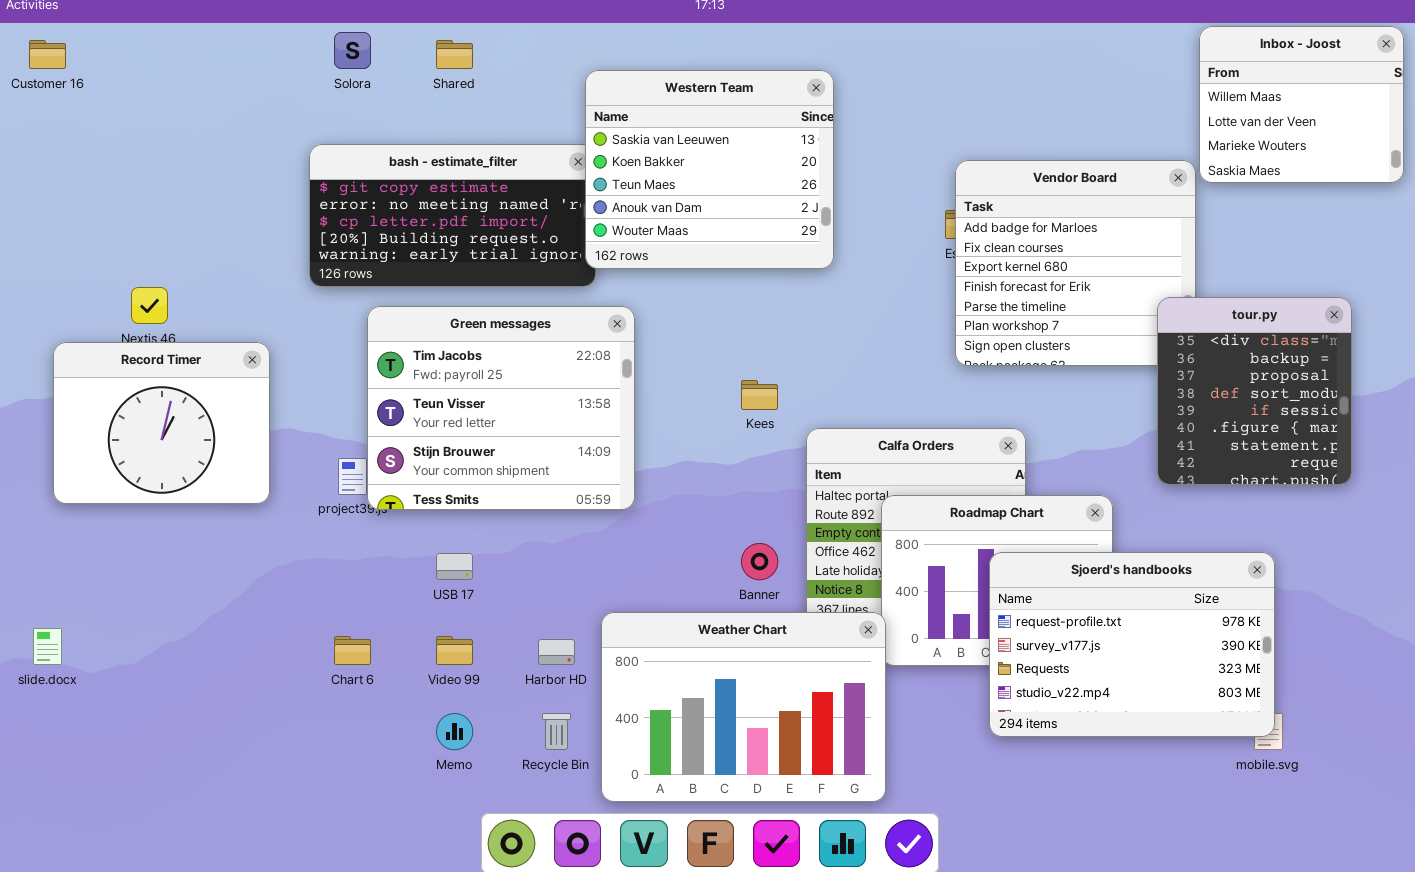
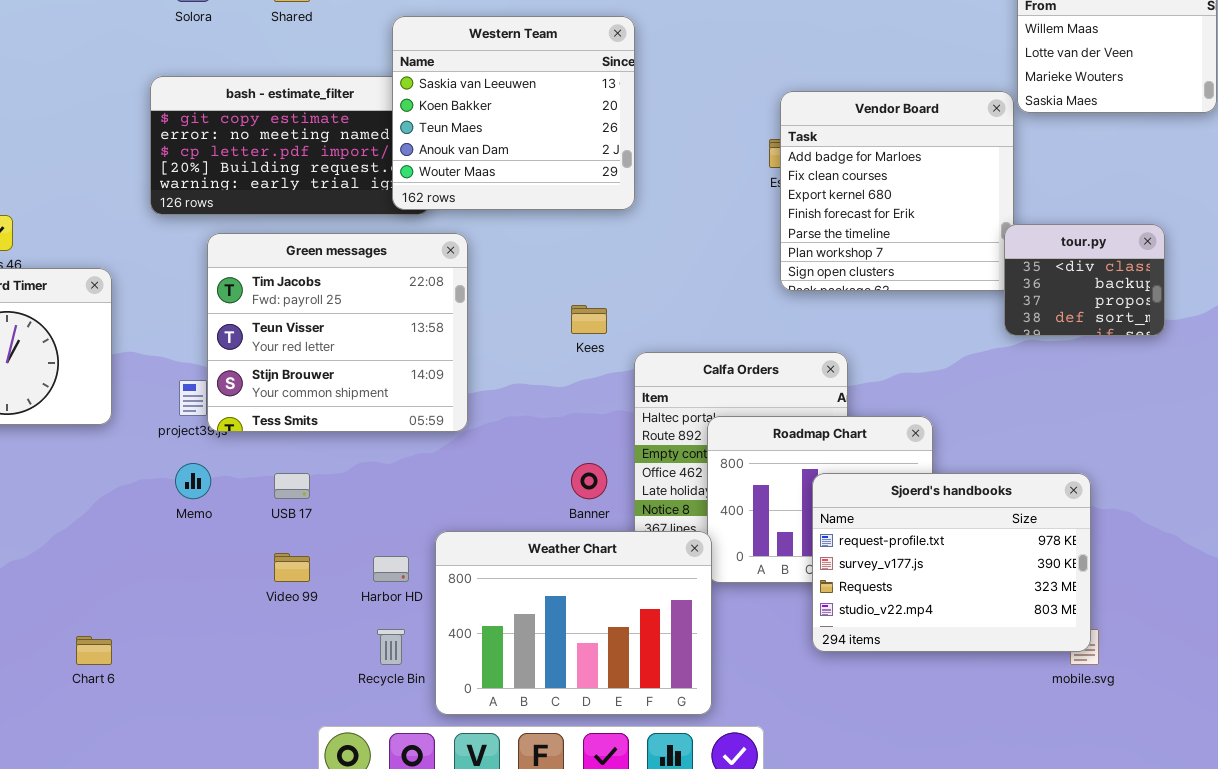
Western Team: [585,70,834,269] -> [392,16,635,210], moved
tour.py: [1157,297,1352,485] -> [1004,224,1165,336], resized
Chart 6: [334,636,371,665] -> [76,636,112,665], moved
Memo: [436,713,473,750] -> [175,463,211,499], moved

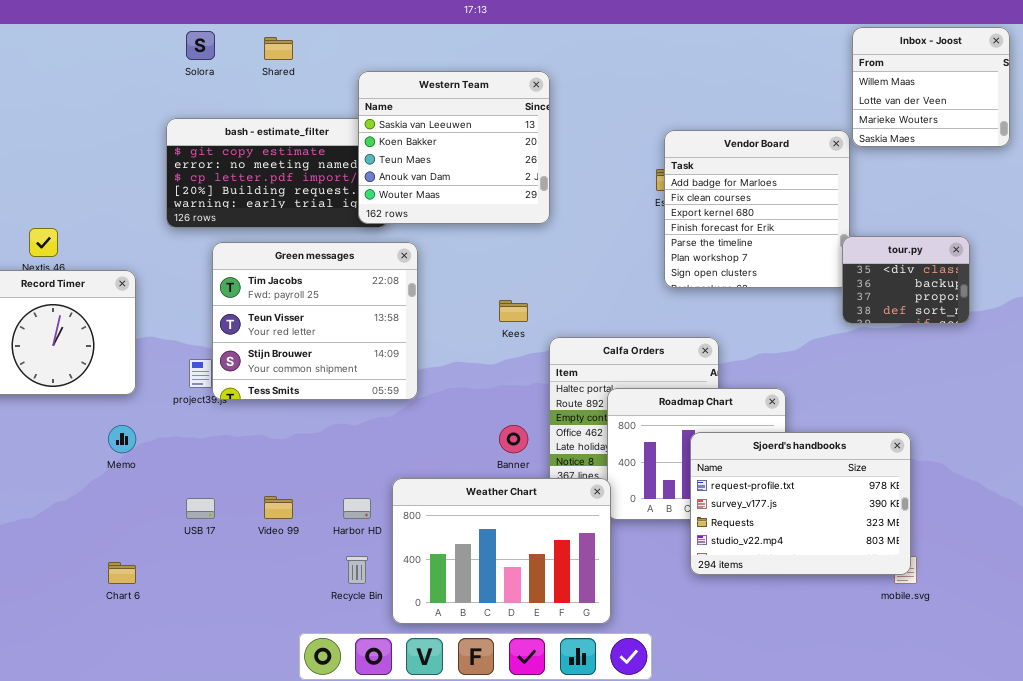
Memo: [175,463,211,499] -> [108,425,136,453], moved
USB 17: [274,473,310,499] -> [186,498,215,519], moved

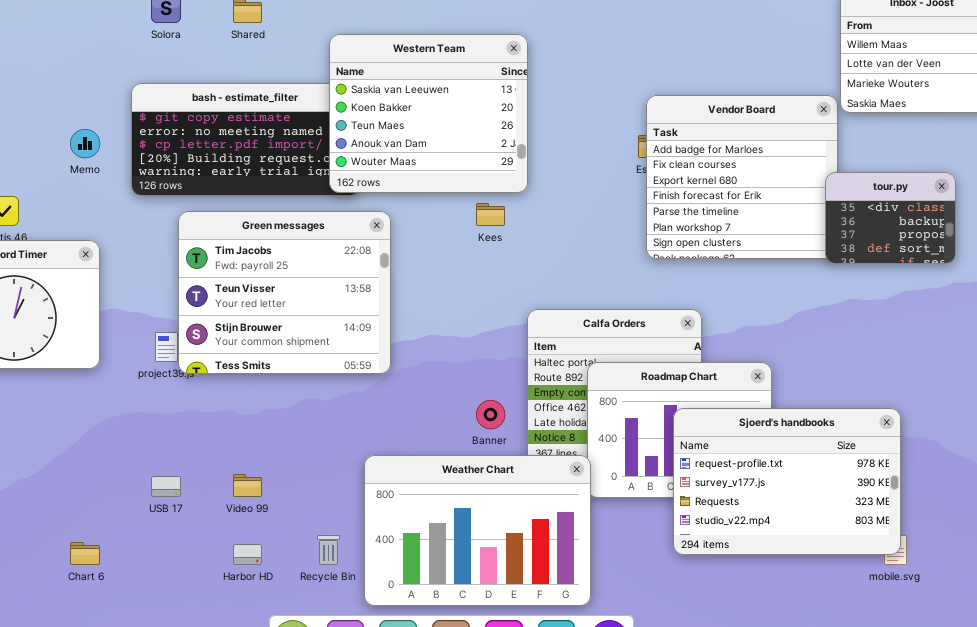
tour.py: [842,236,970,324] -> [825,172,956,264], moved
Kees: [499,300,528,322] -> [476,203,505,226], moved
Memo: [108,425,136,453] -> [70,129,100,158], moved
Harbor HD: [343,498,371,519] -> [233,544,262,565], moved

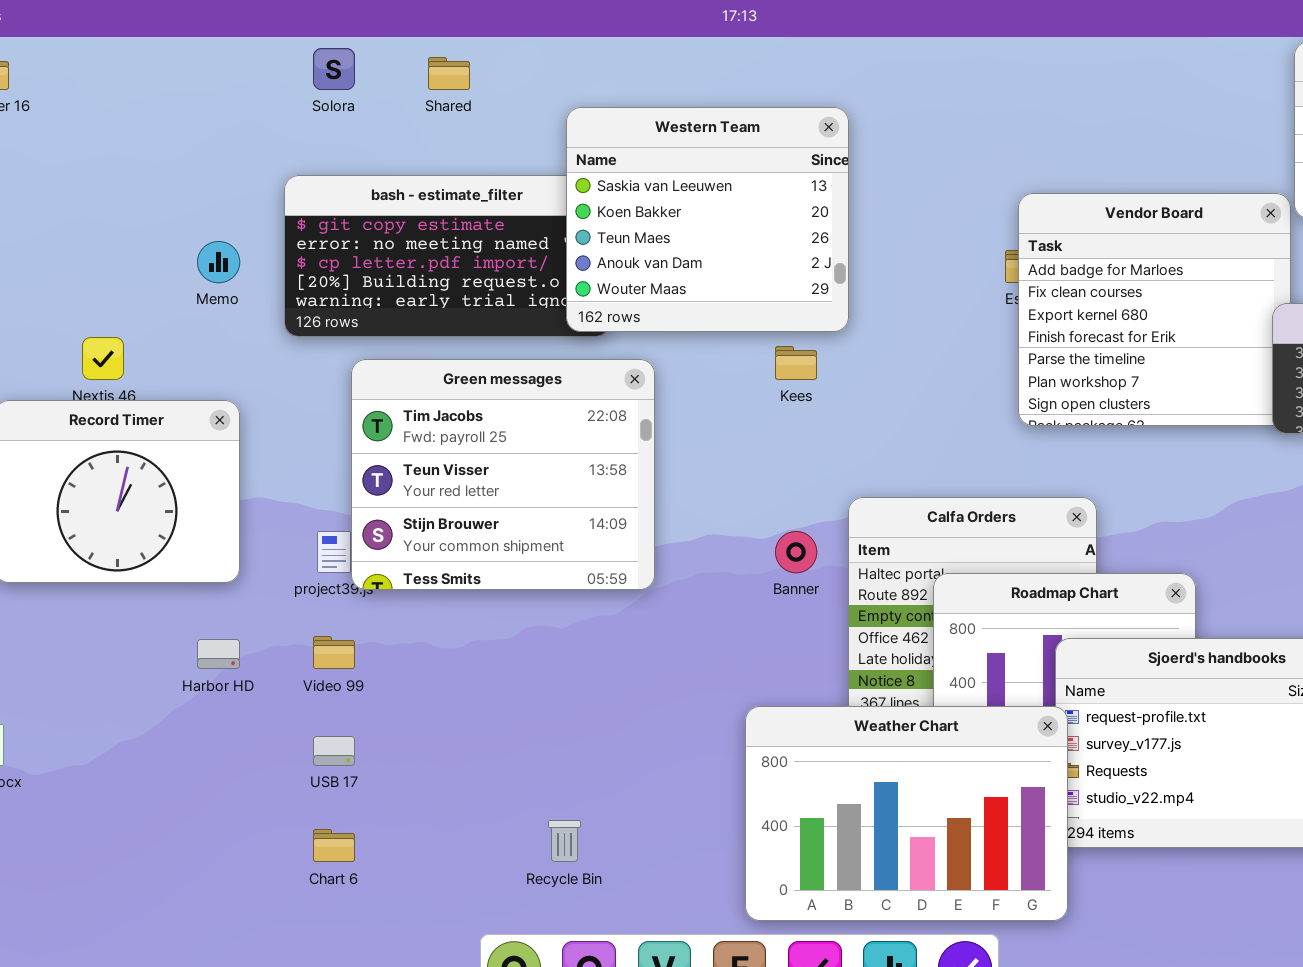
Banner: [476,400,505,429] -> [775,531,817,573], moved
Weather Chart: [364,455,591,606] -> [745,706,1068,921], moved
Video 99: [233,474,262,497] -> [313,636,355,669], moved
Chart 6: [70,542,100,565] -> [313,829,355,862], moved
Harbor HD: [233,544,262,565] -> [197,639,240,669], moved

